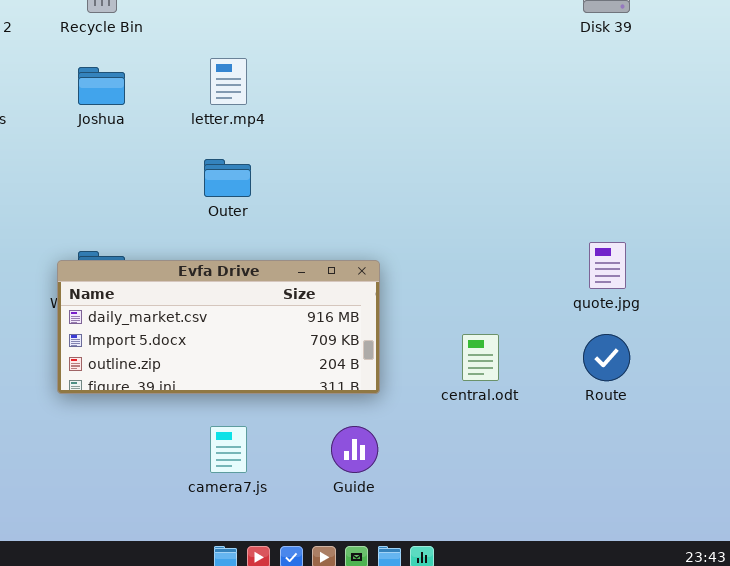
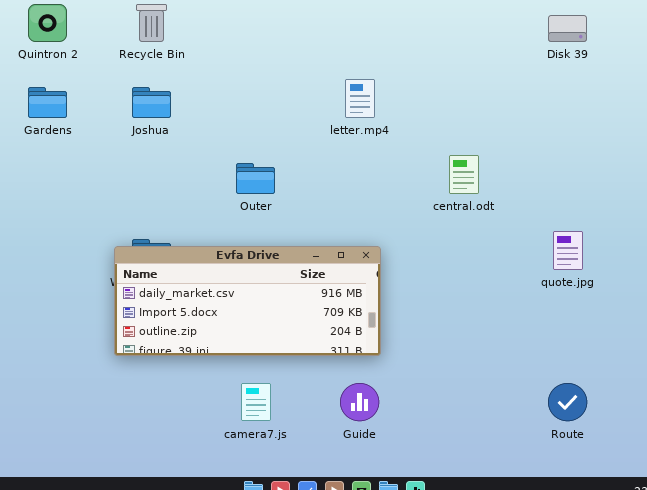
letter.mp4: [210,58,247,105] -> [345,79,375,118], moved
central.odt: [462,334,499,381] -> [449,155,479,194], moved
Route: [583,334,630,381] -> [548,383,587,421], moved

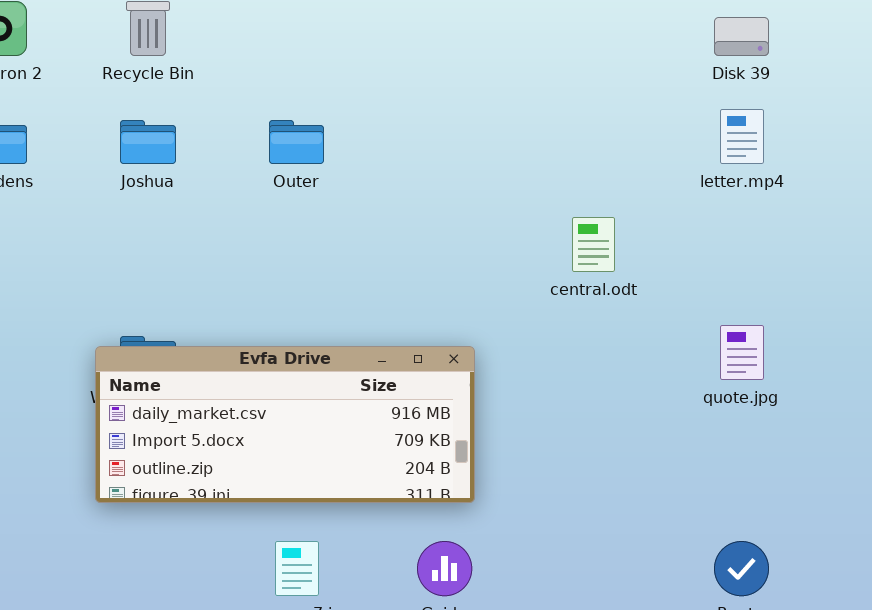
letter.mp4: [345,79,375,118] -> [720,109,764,164], moved
Outer: [236,163,275,194] -> [269,120,324,164], moved

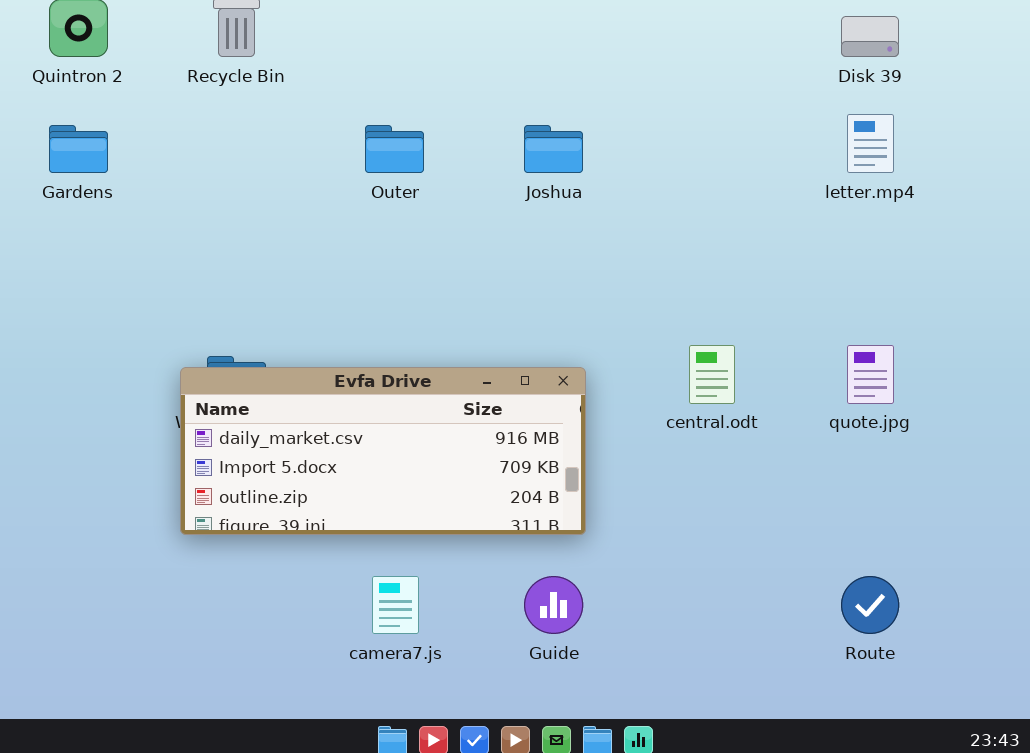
Joshua: [120,120,176,164] -> [524,125,583,173], moved
central.odt: [572,217,615,272] -> [689,345,735,404], moved

